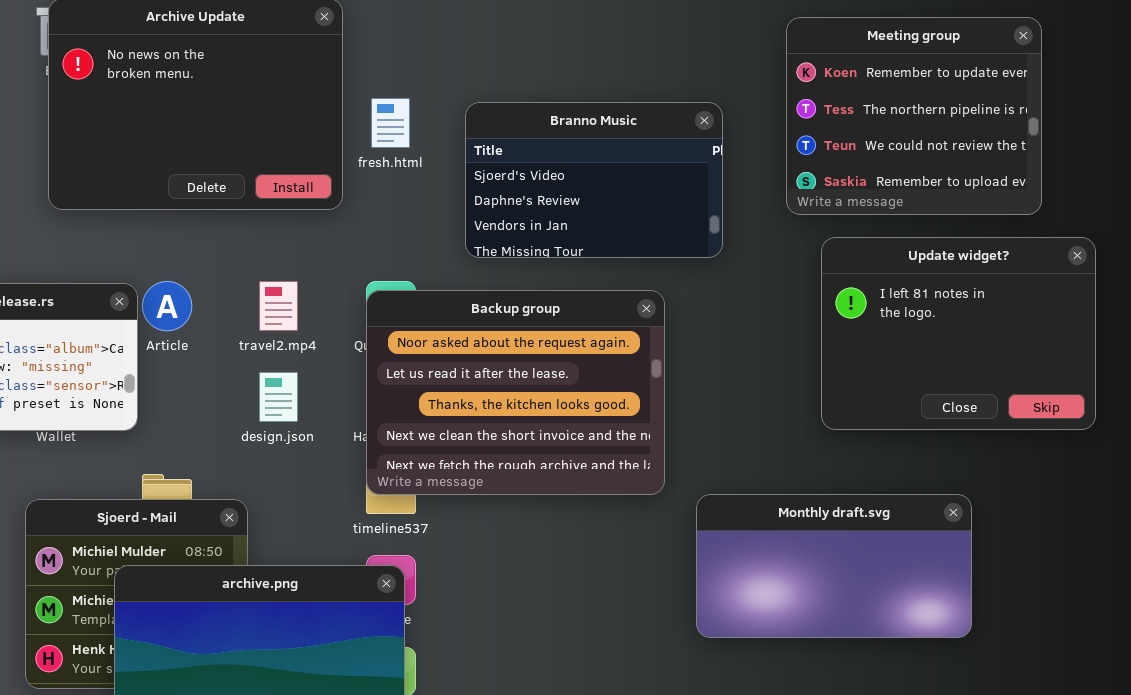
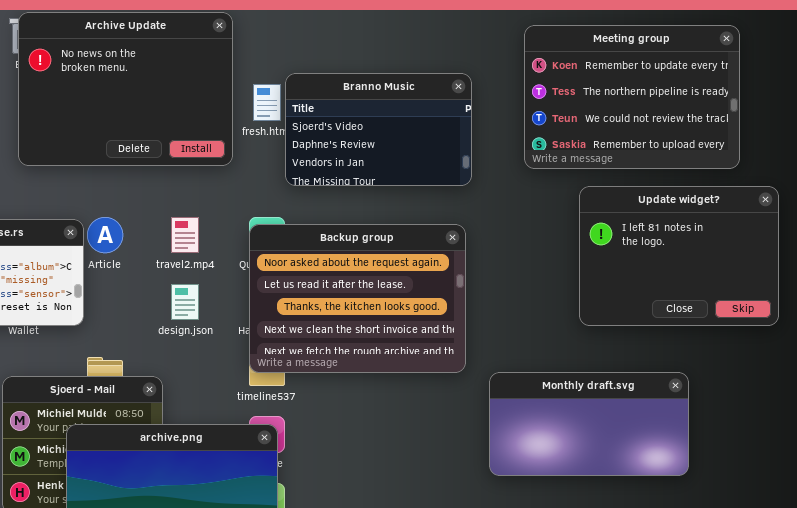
Meeting group: [786,17,1042,215] -> [524,25,740,169], resized
Branno Music: [465,102,723,258] -> [285,73,472,186], moved

